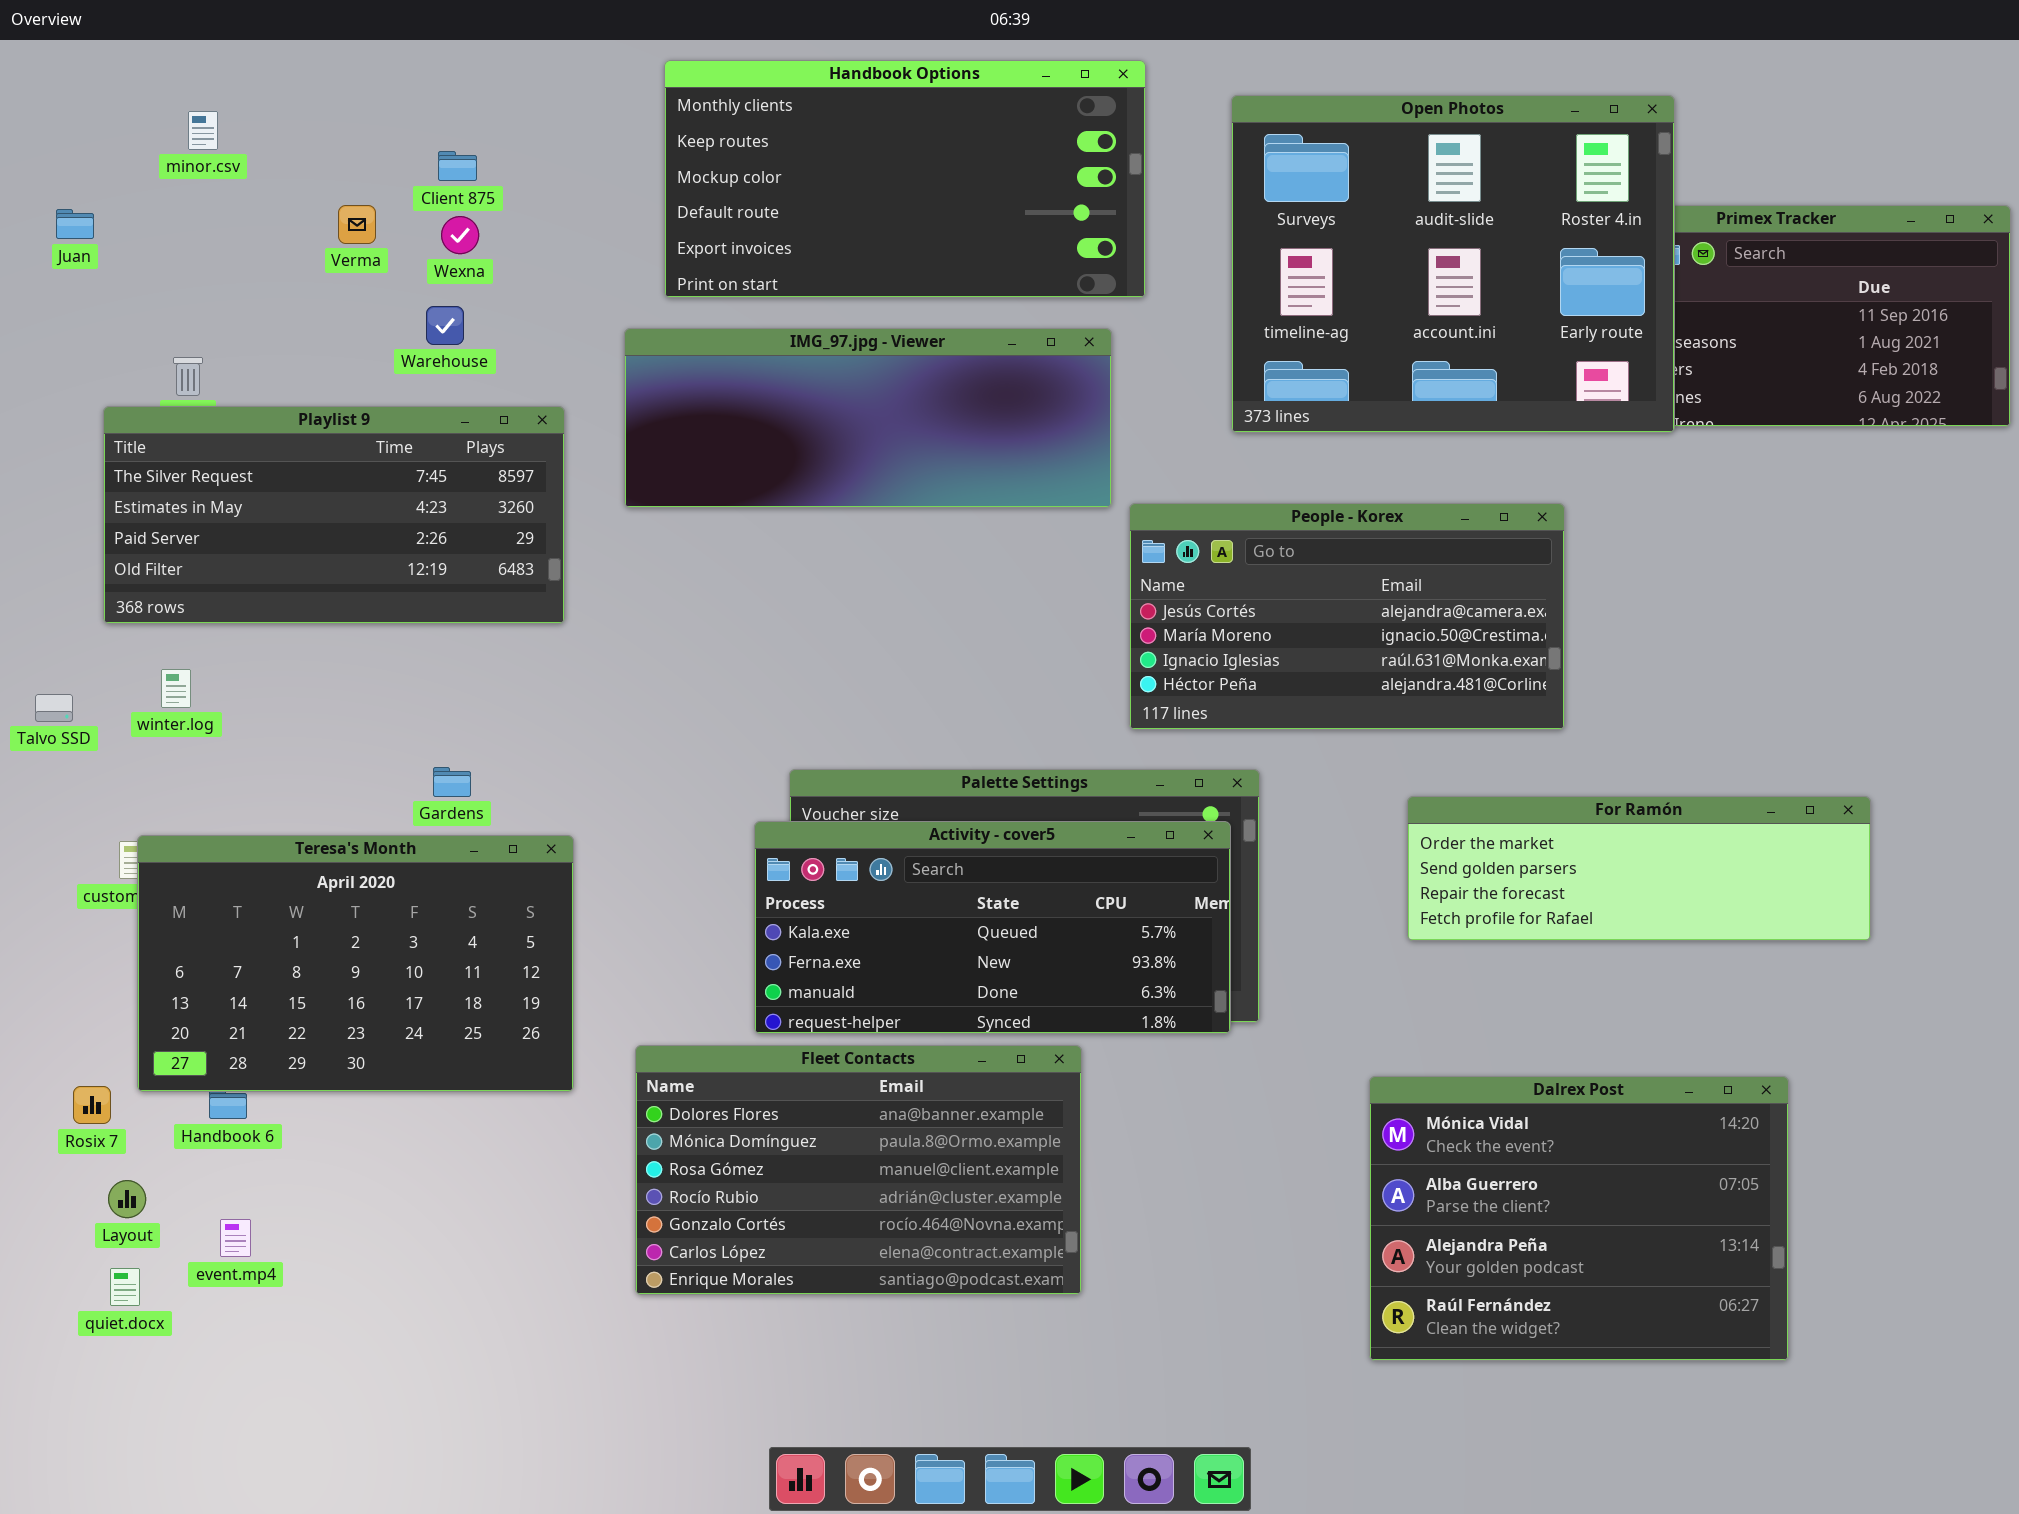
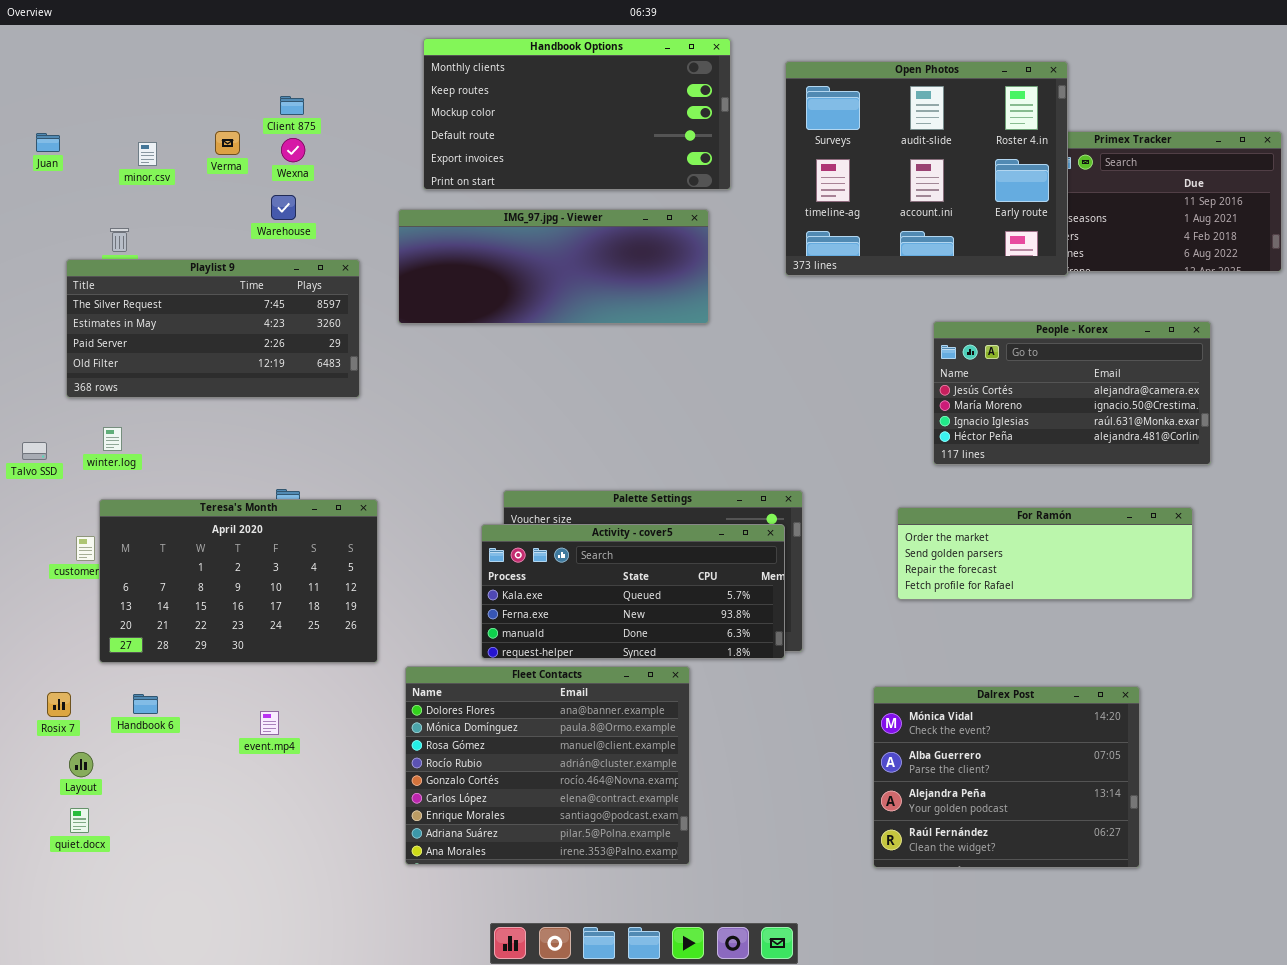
minor.csv: [188,111,218,150] -> [138,142,157,166], moved
People - Korex: [1129,503,1565,730] -> [933,321,1211,465], moved
Teresa's Month: [137,835,574,1092] -> [99,499,378,663], moved
Fleet Contacts: [635,1045,1082,1295] -> [405,666,690,865], resized
event.mp4: [220,1219,251,1257] -> [260,711,279,735], moved

